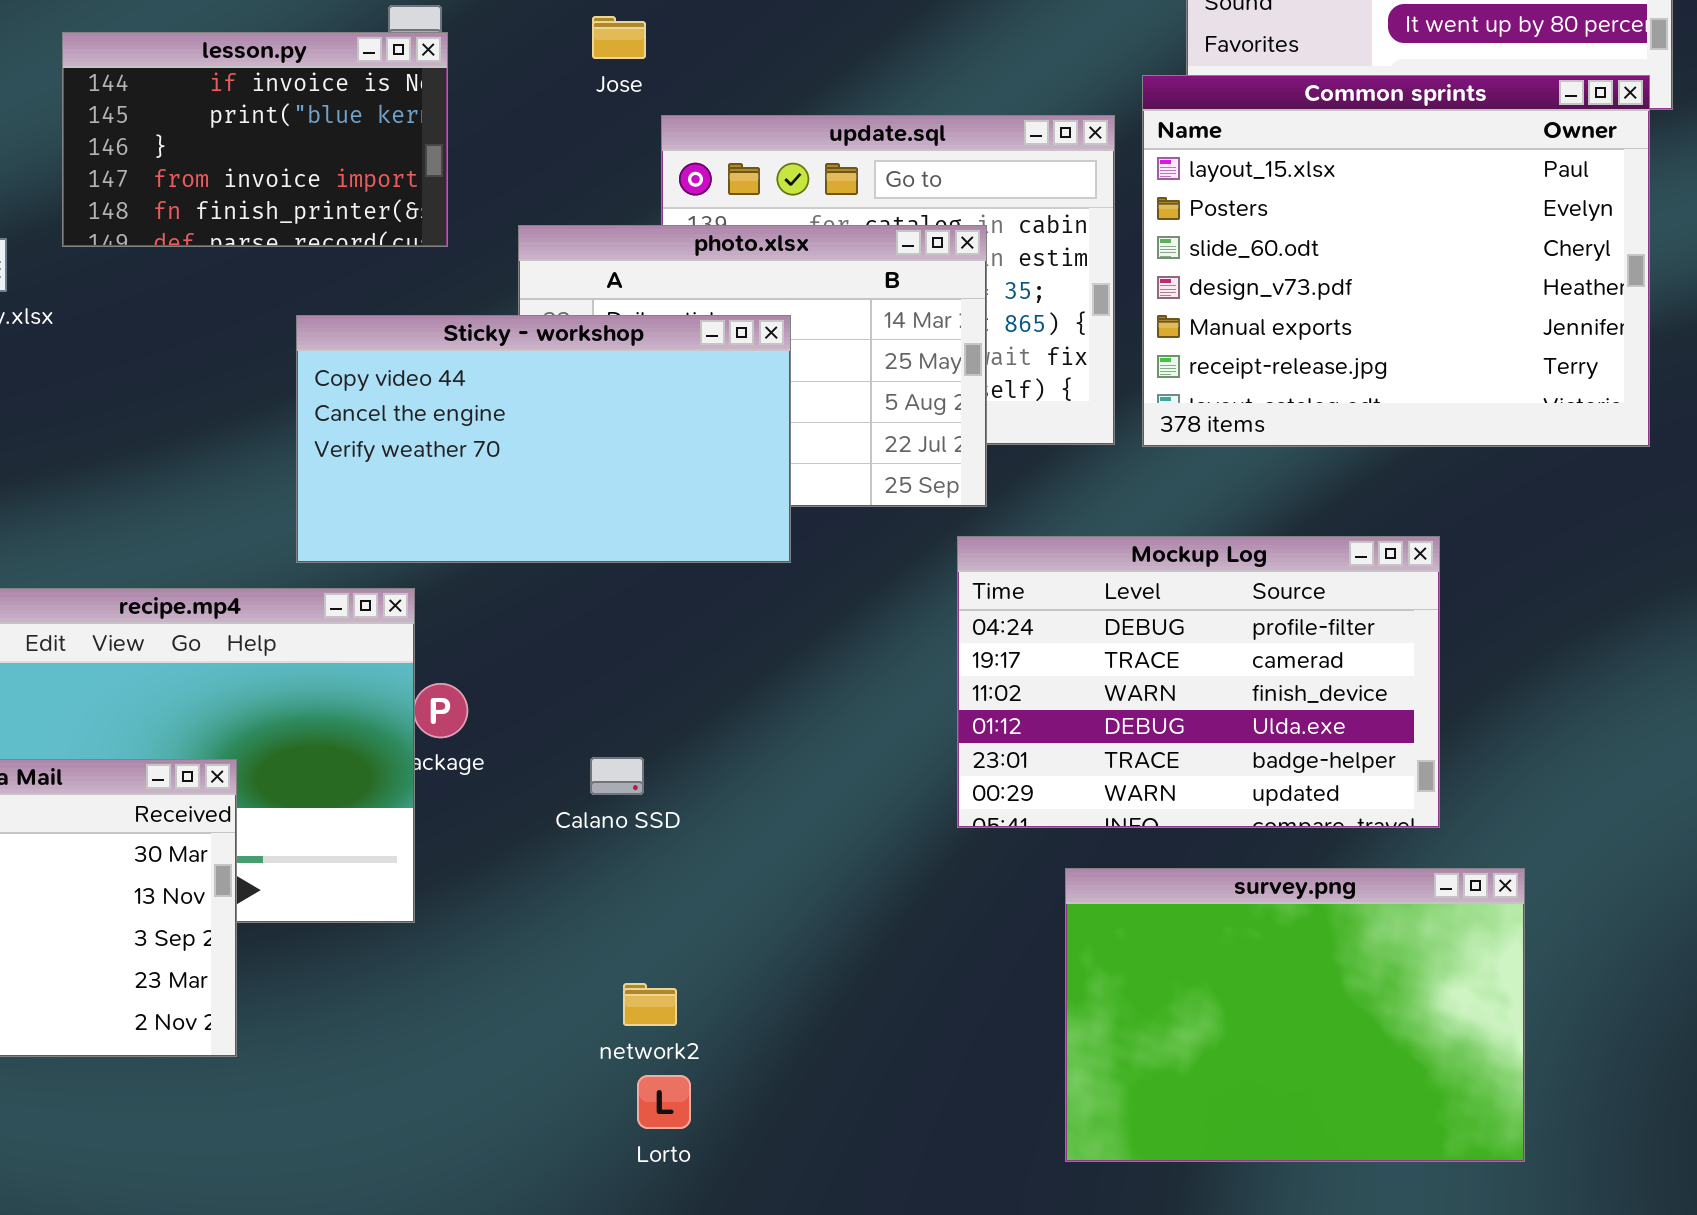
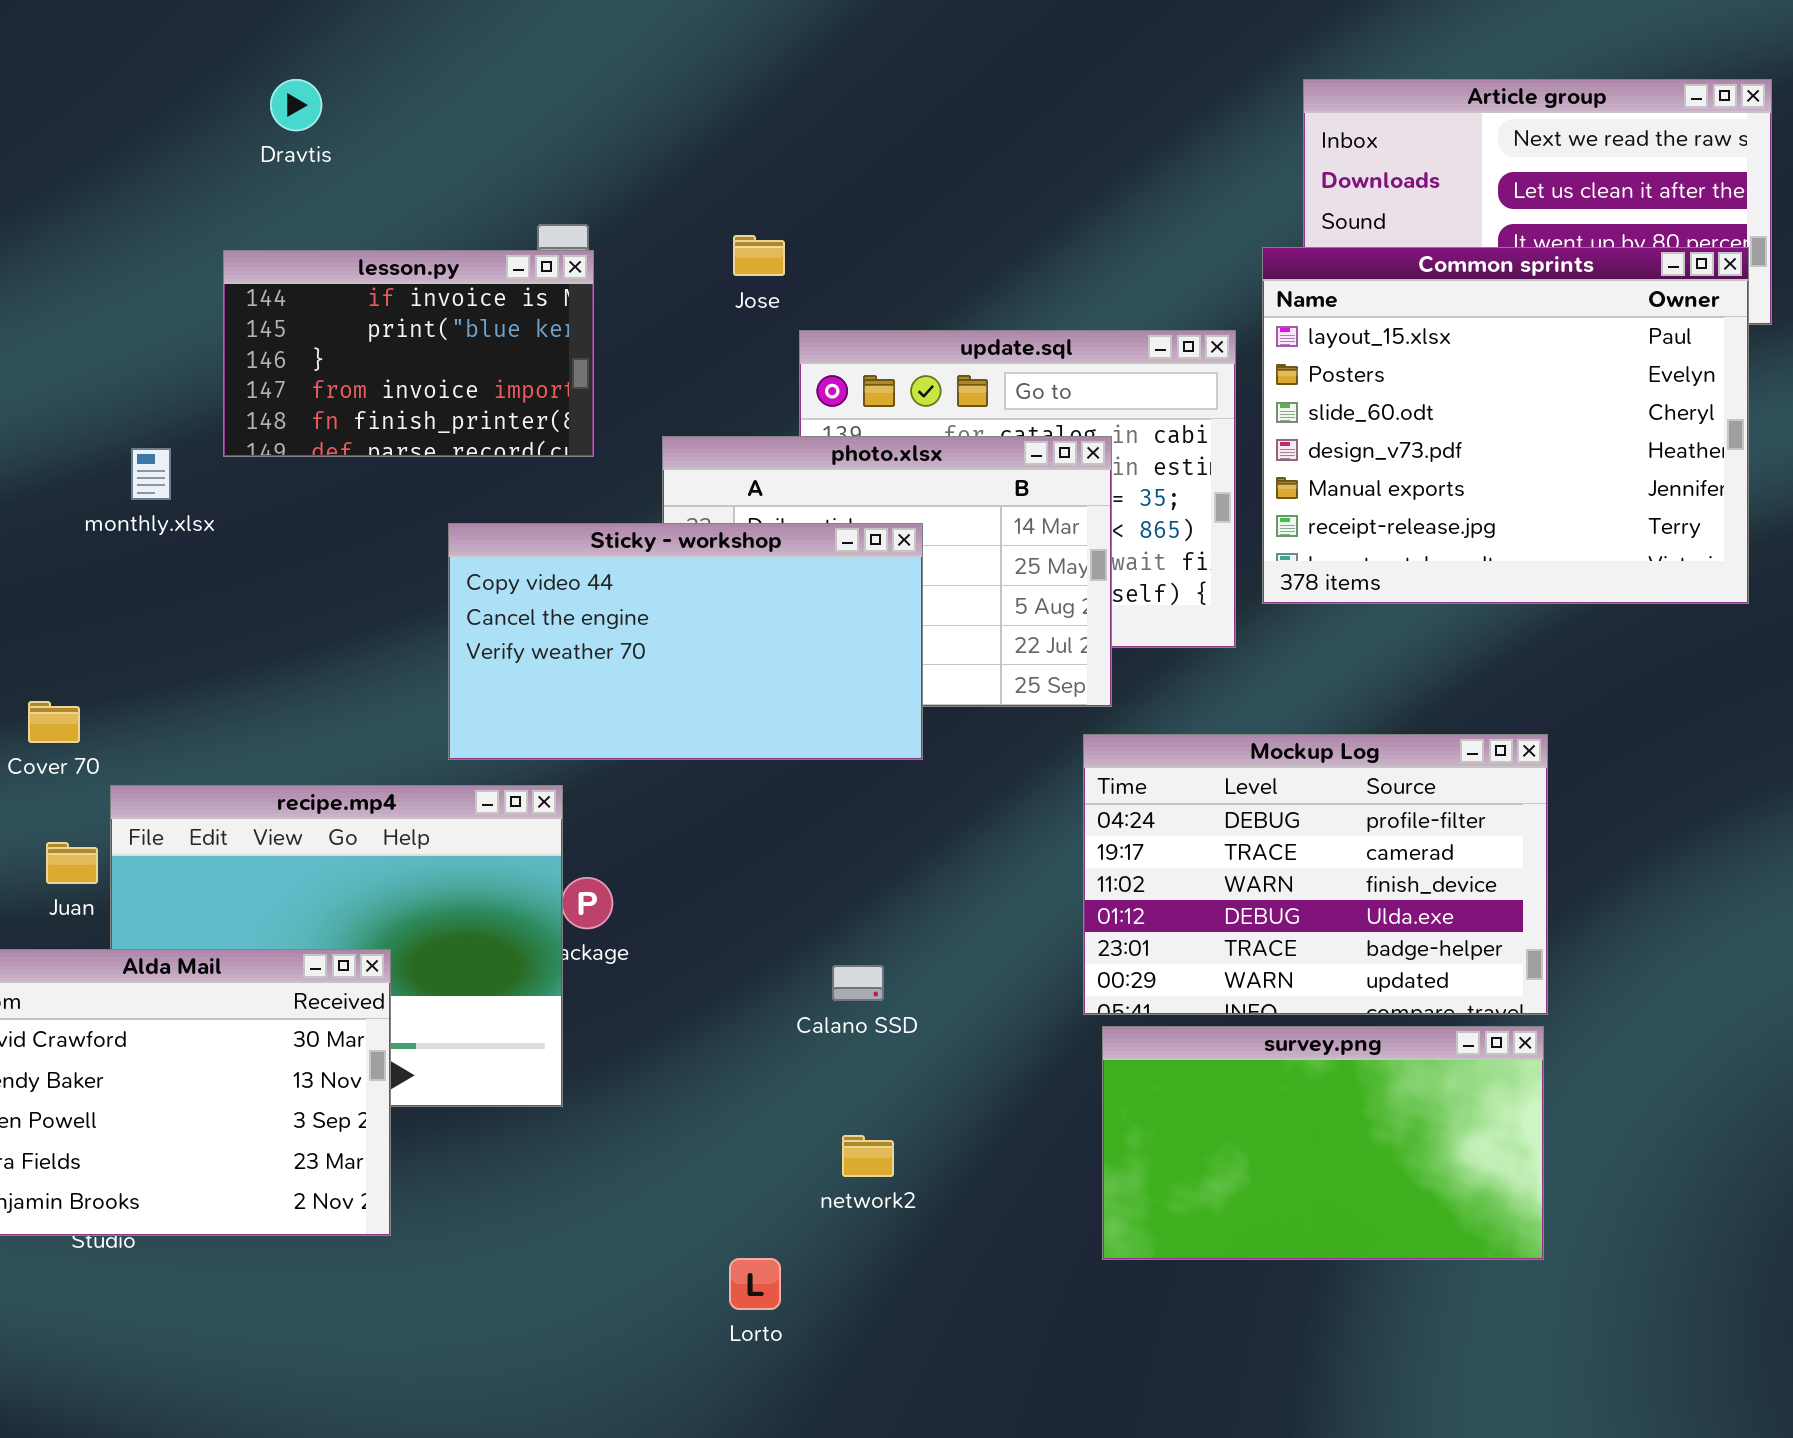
Common sprints: [1142,75,1650,447] -> [1262,247,1749,604], moved
Calano SSD: [590,757,644,795] -> [832,965,884,1001], moved
survey.png: [1065,868,1525,1162] -> [1102,1026,1544,1260], moved, resized
network2: [623,983,677,1026] -> [842,1135,894,1177], moved
Lorto: [637,1075,691,1129] -> [729,1258,781,1310], moved

